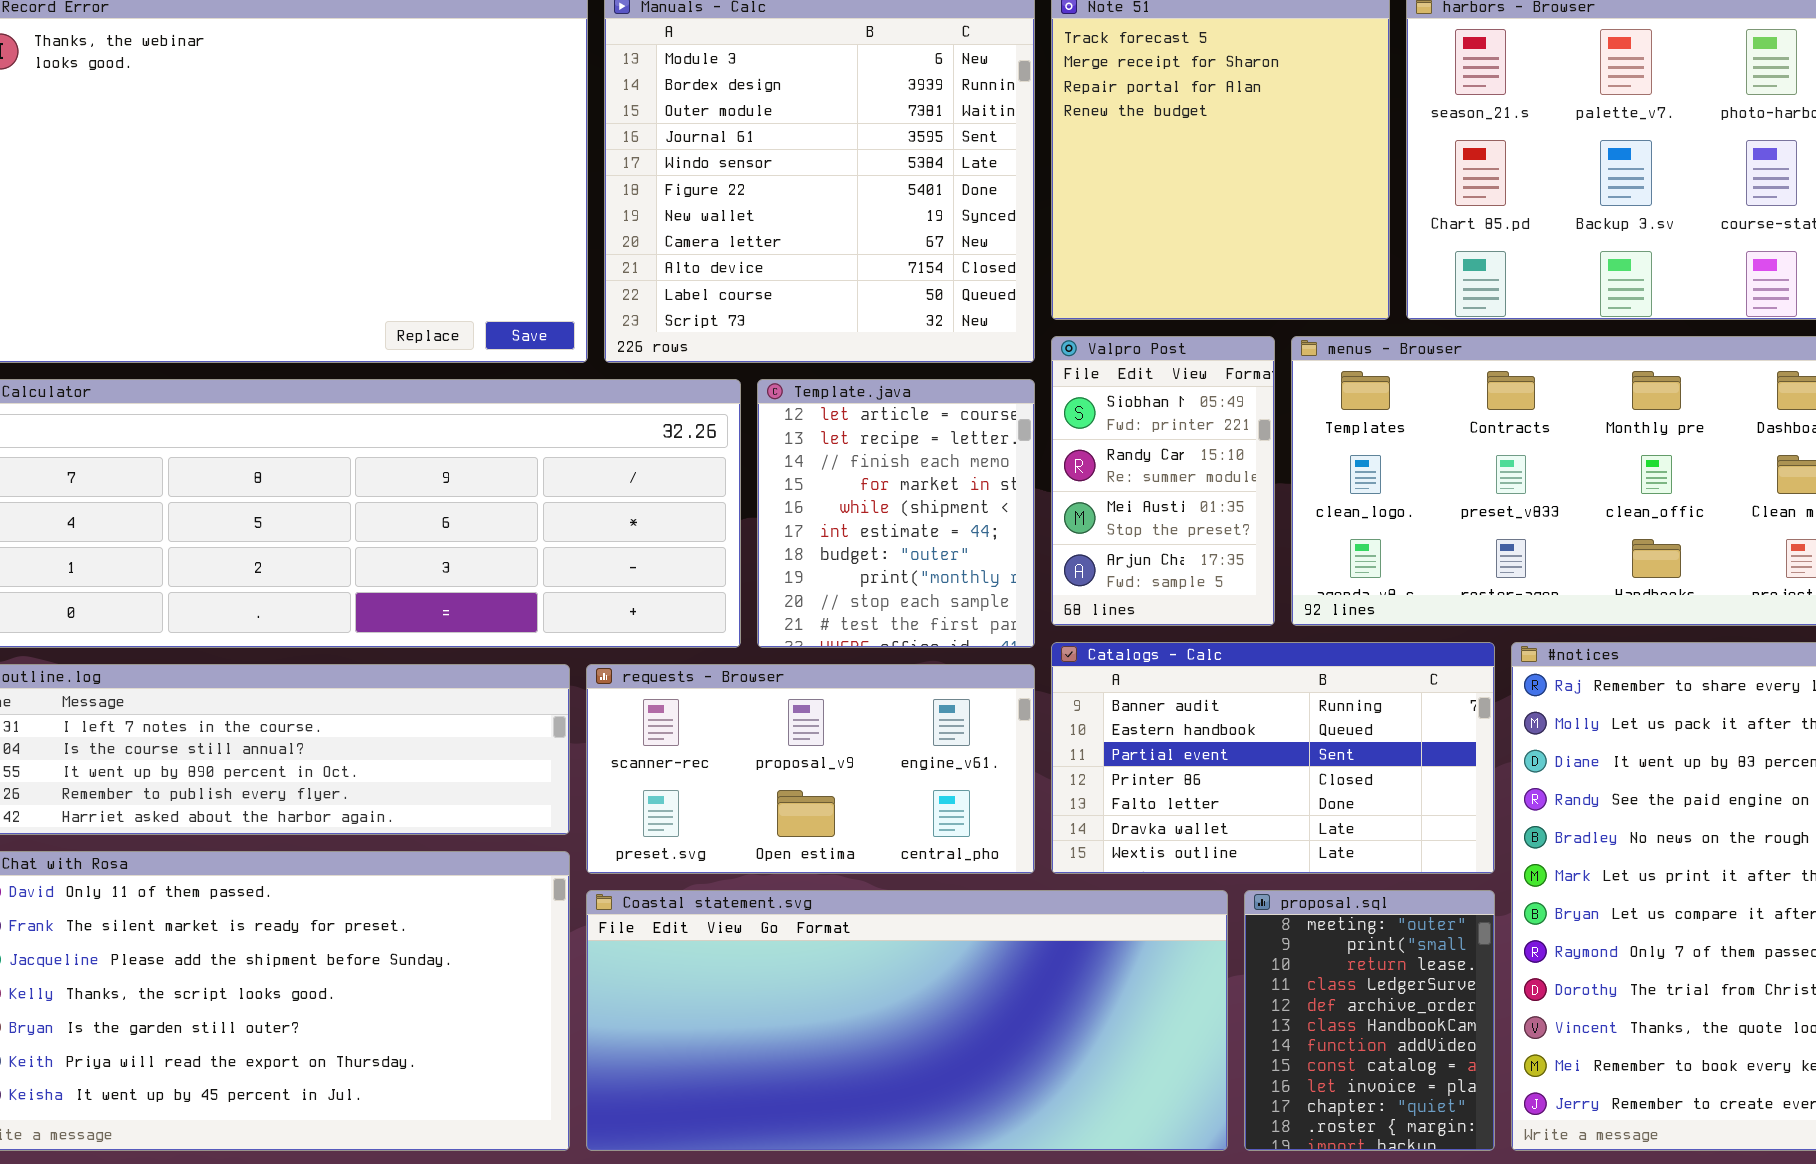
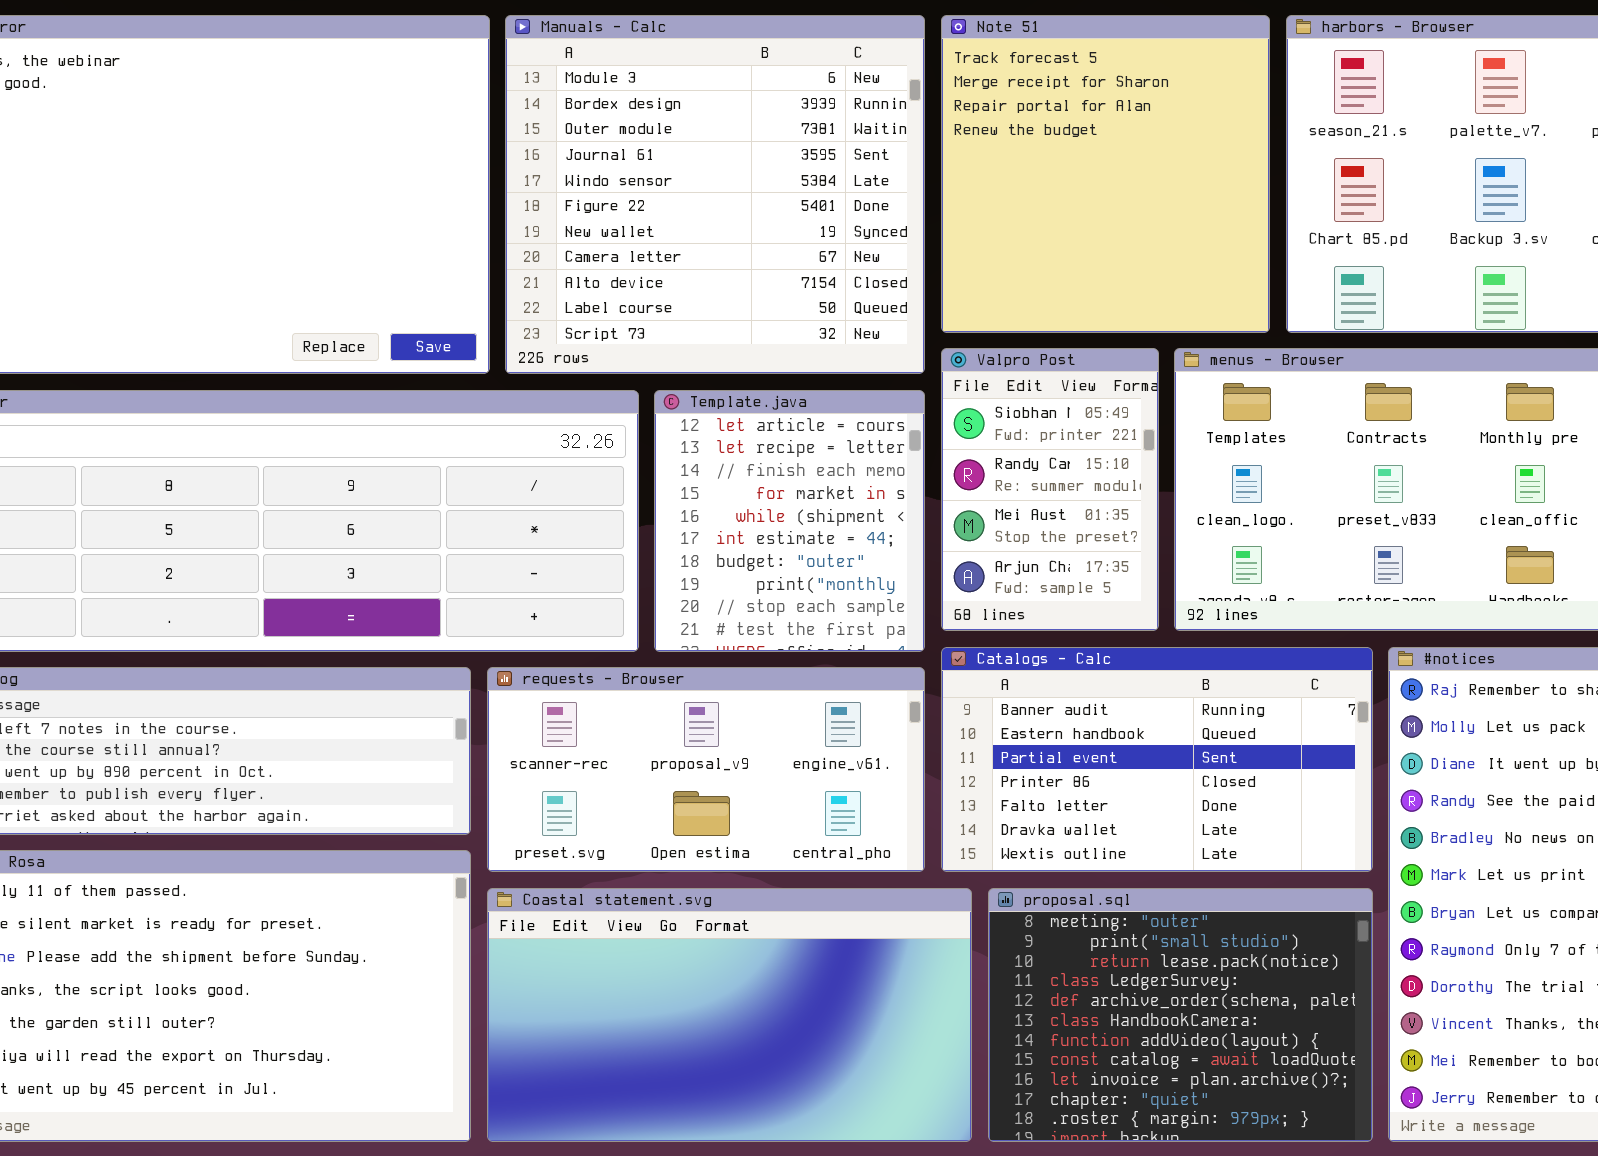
Coastal statement.svg: [586,890,1228,1151] -> [487,888,972,1142], resized
proposal.sql: [1244,890,1495,1151] -> [988,888,1373,1142], resized

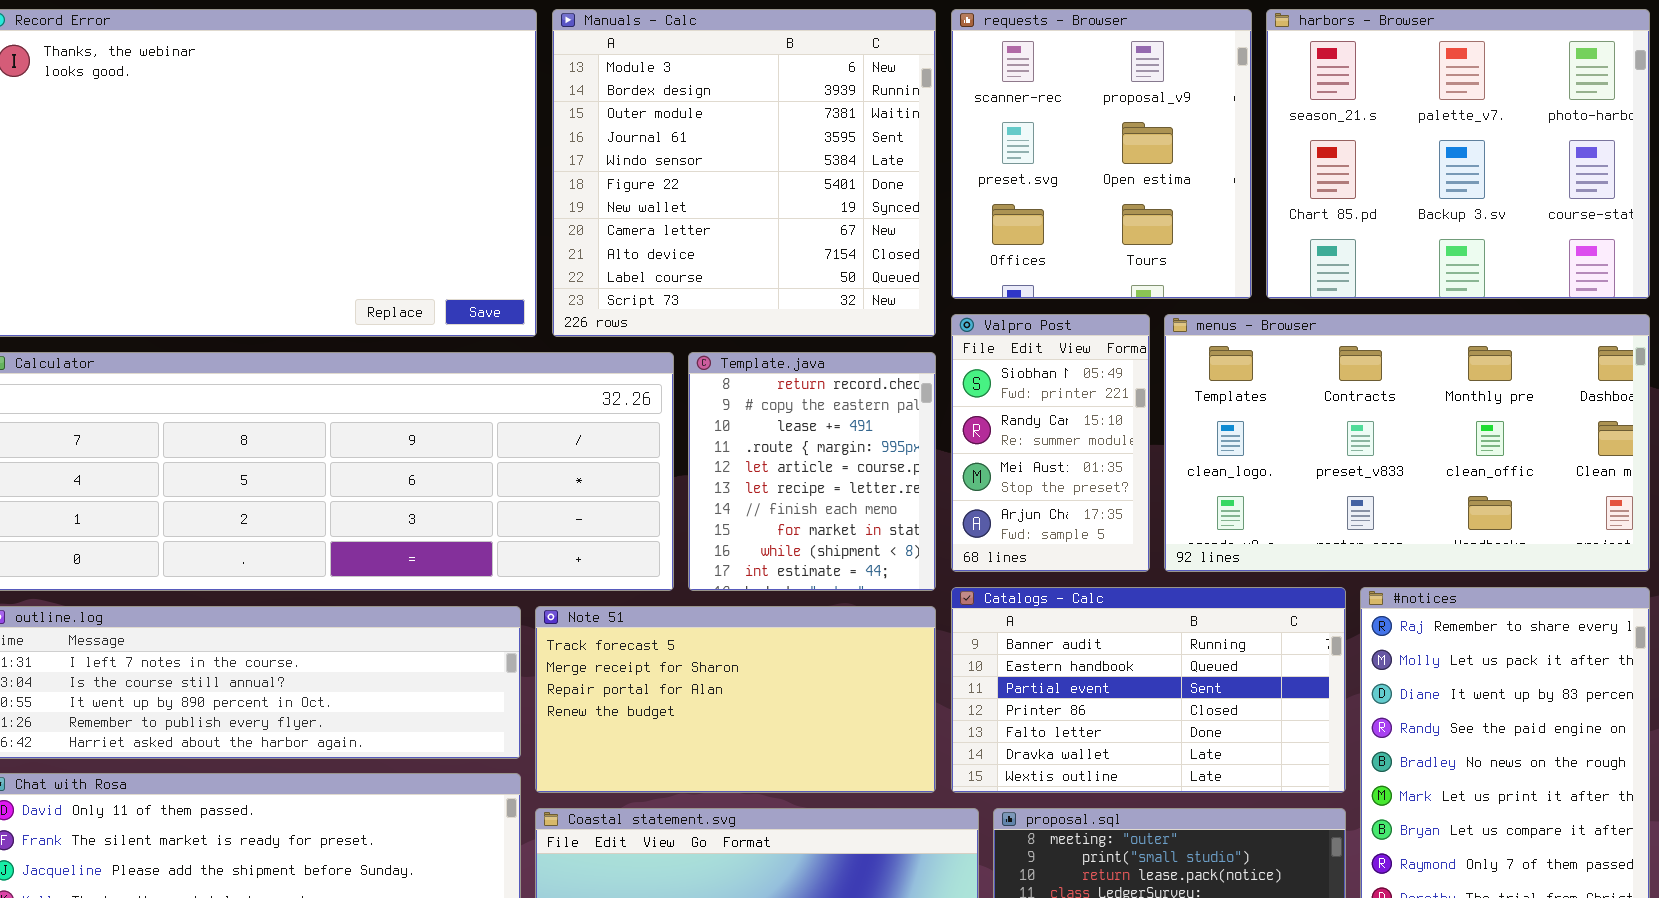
Note 51: [941,15,1270,333] -> [535,606,936,793], moved, resized
Template.java: [654,390,925,652] -> [688,352,936,591], scrolled up 4 rows
requests - Browser: [487,667,925,872] -> [951,9,1252,299], moved, resized

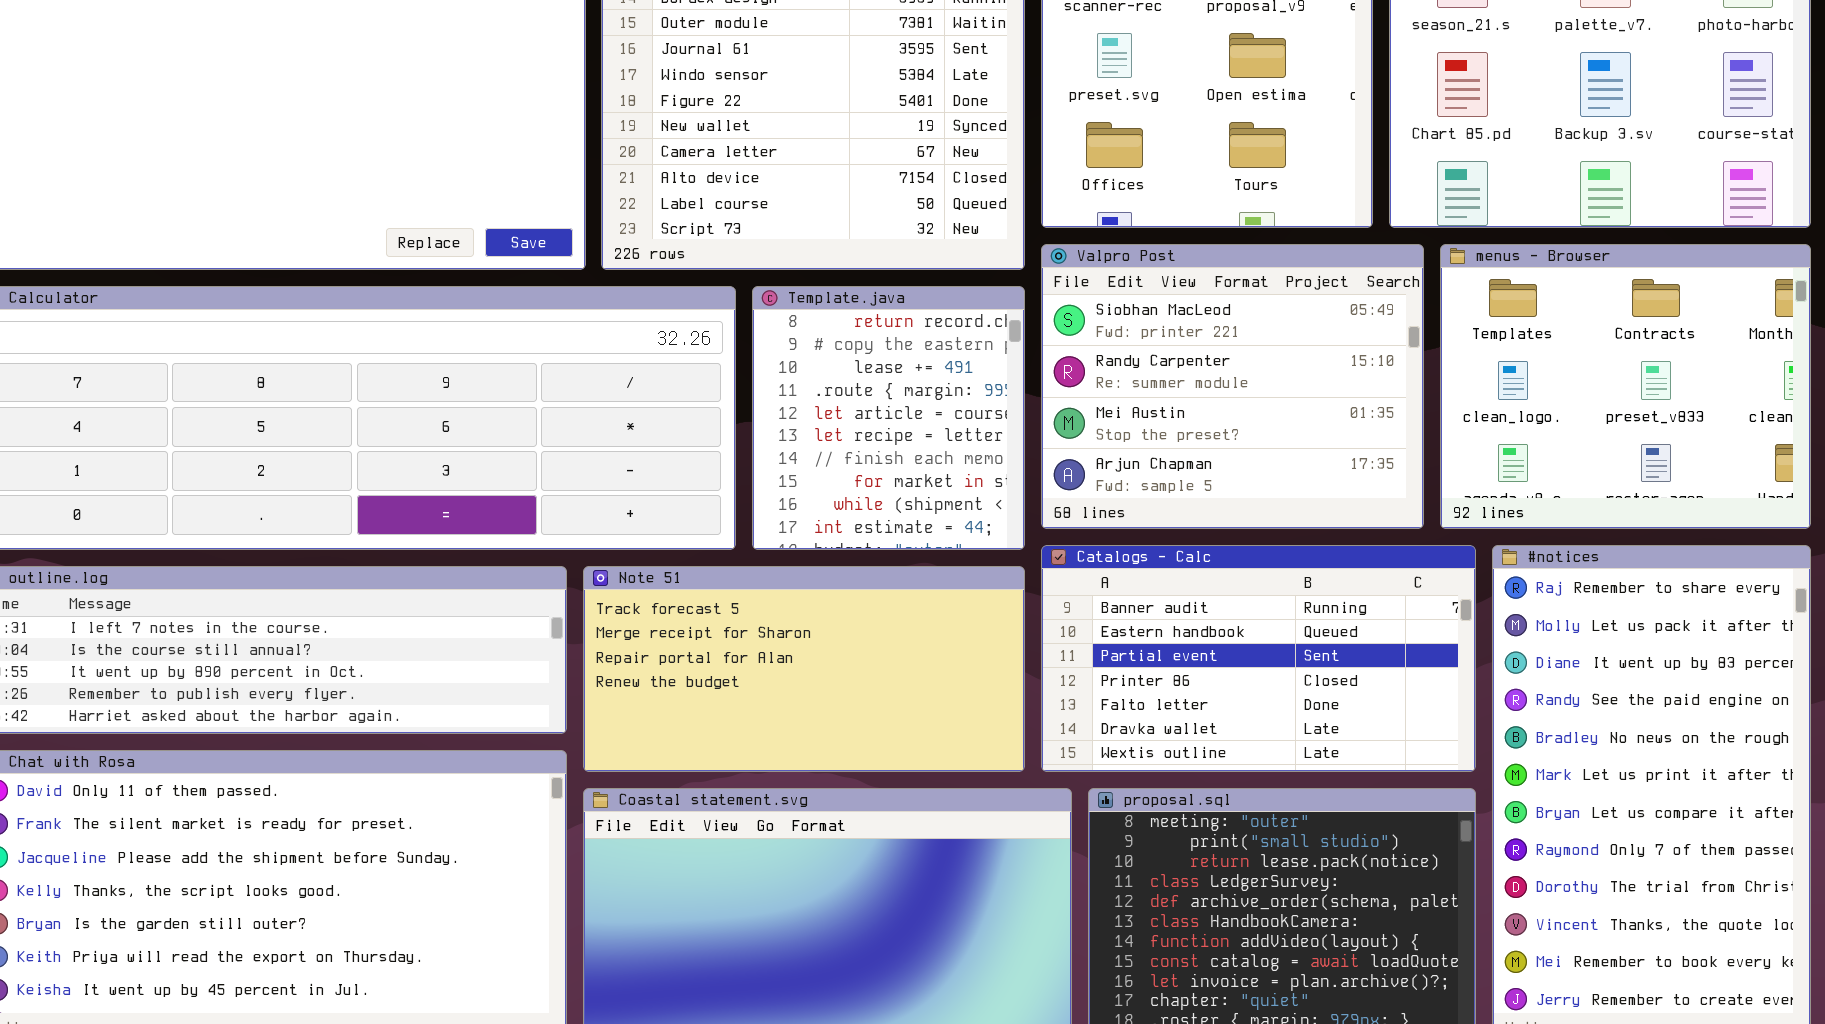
Valpro Post: [951,314,1150,572] -> [1041,244,1424,529], resized
menus - Browser: [1164,314,1650,572] -> [1440,244,1811,529], resized

